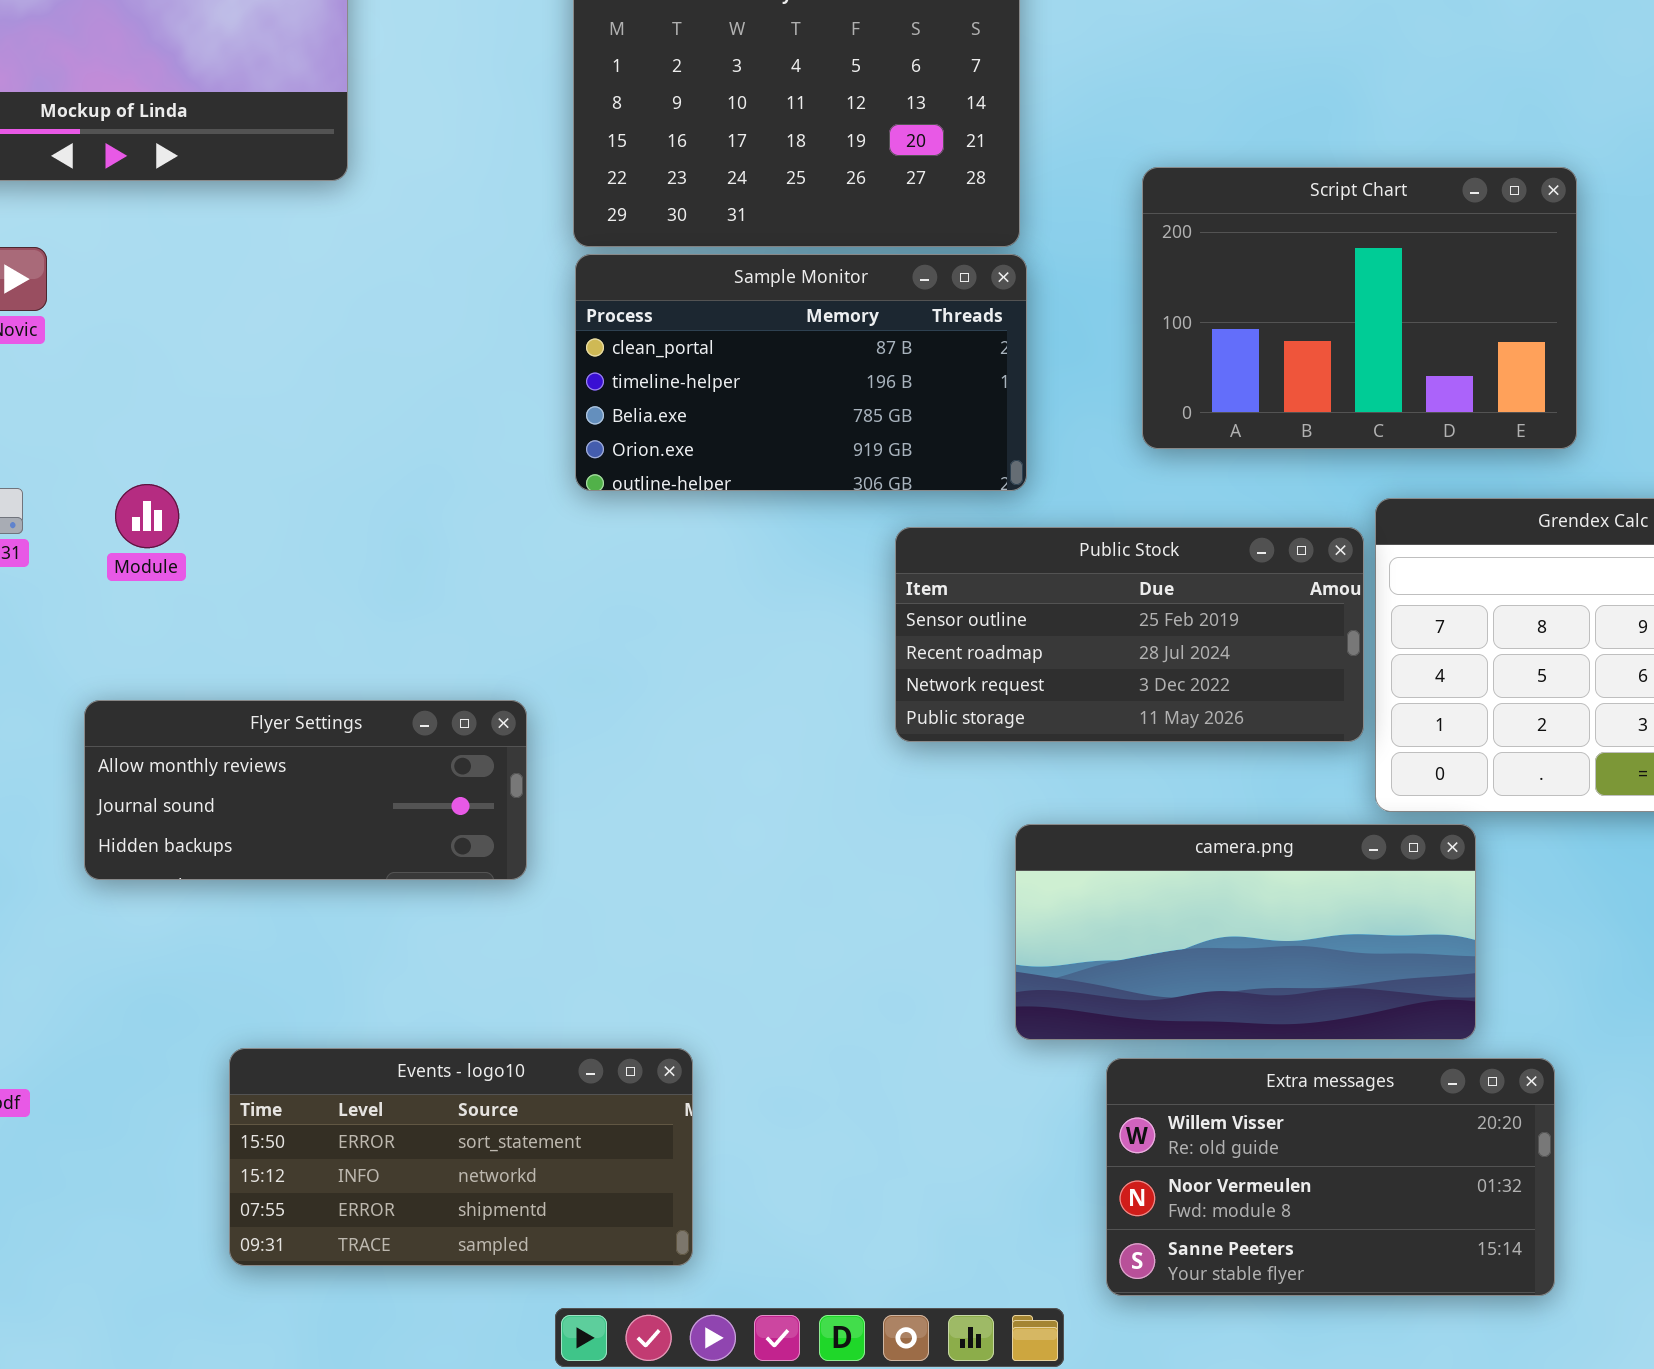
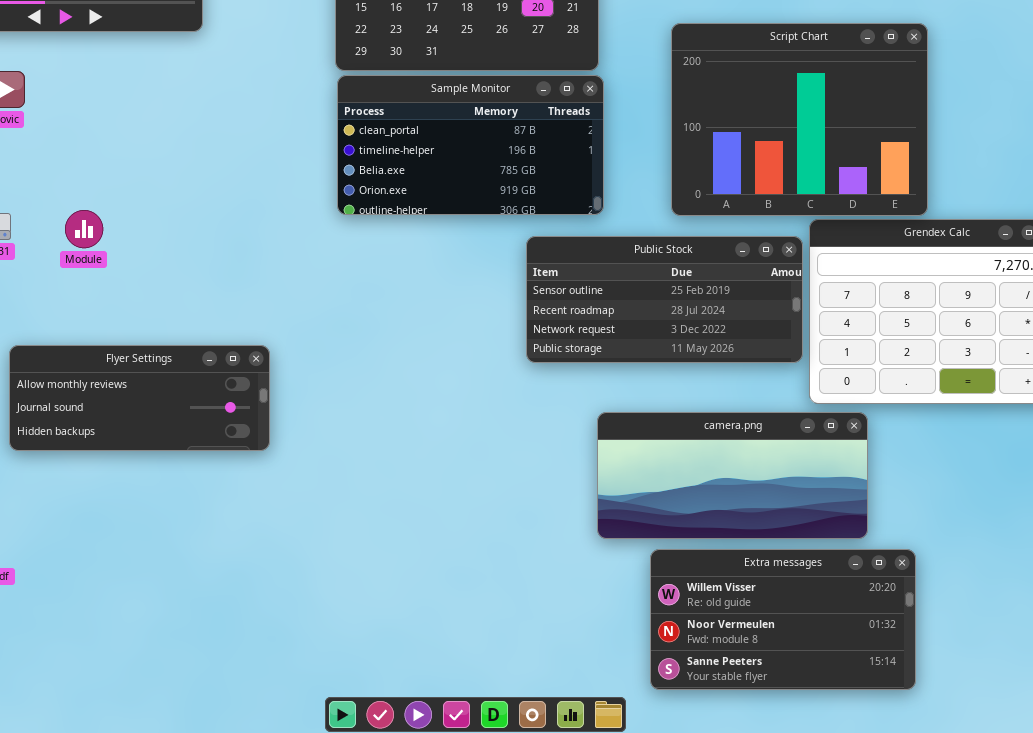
Script Chart: [1142,167,1577,449] -> [671,23,928,216], resized
Flyer Settings: [84,700,527,880] -> [9,345,270,451], moved
Events - logo10: [229,1048,693,1266] -> none, closed

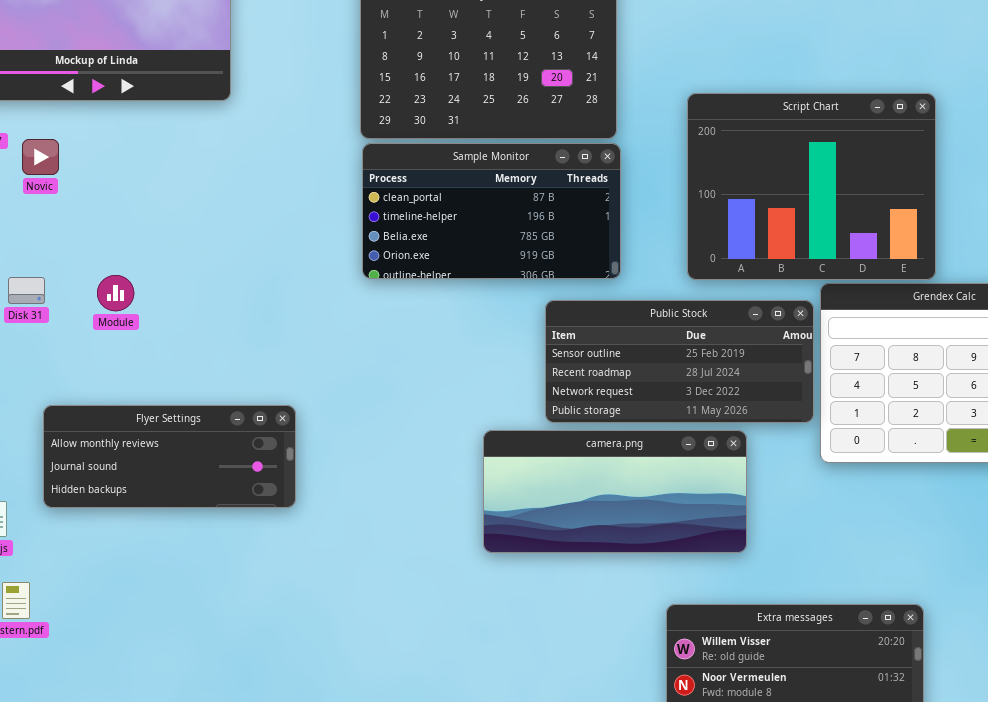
camera.png: [597,412,868,539] -> [483,430,747,553], moved

